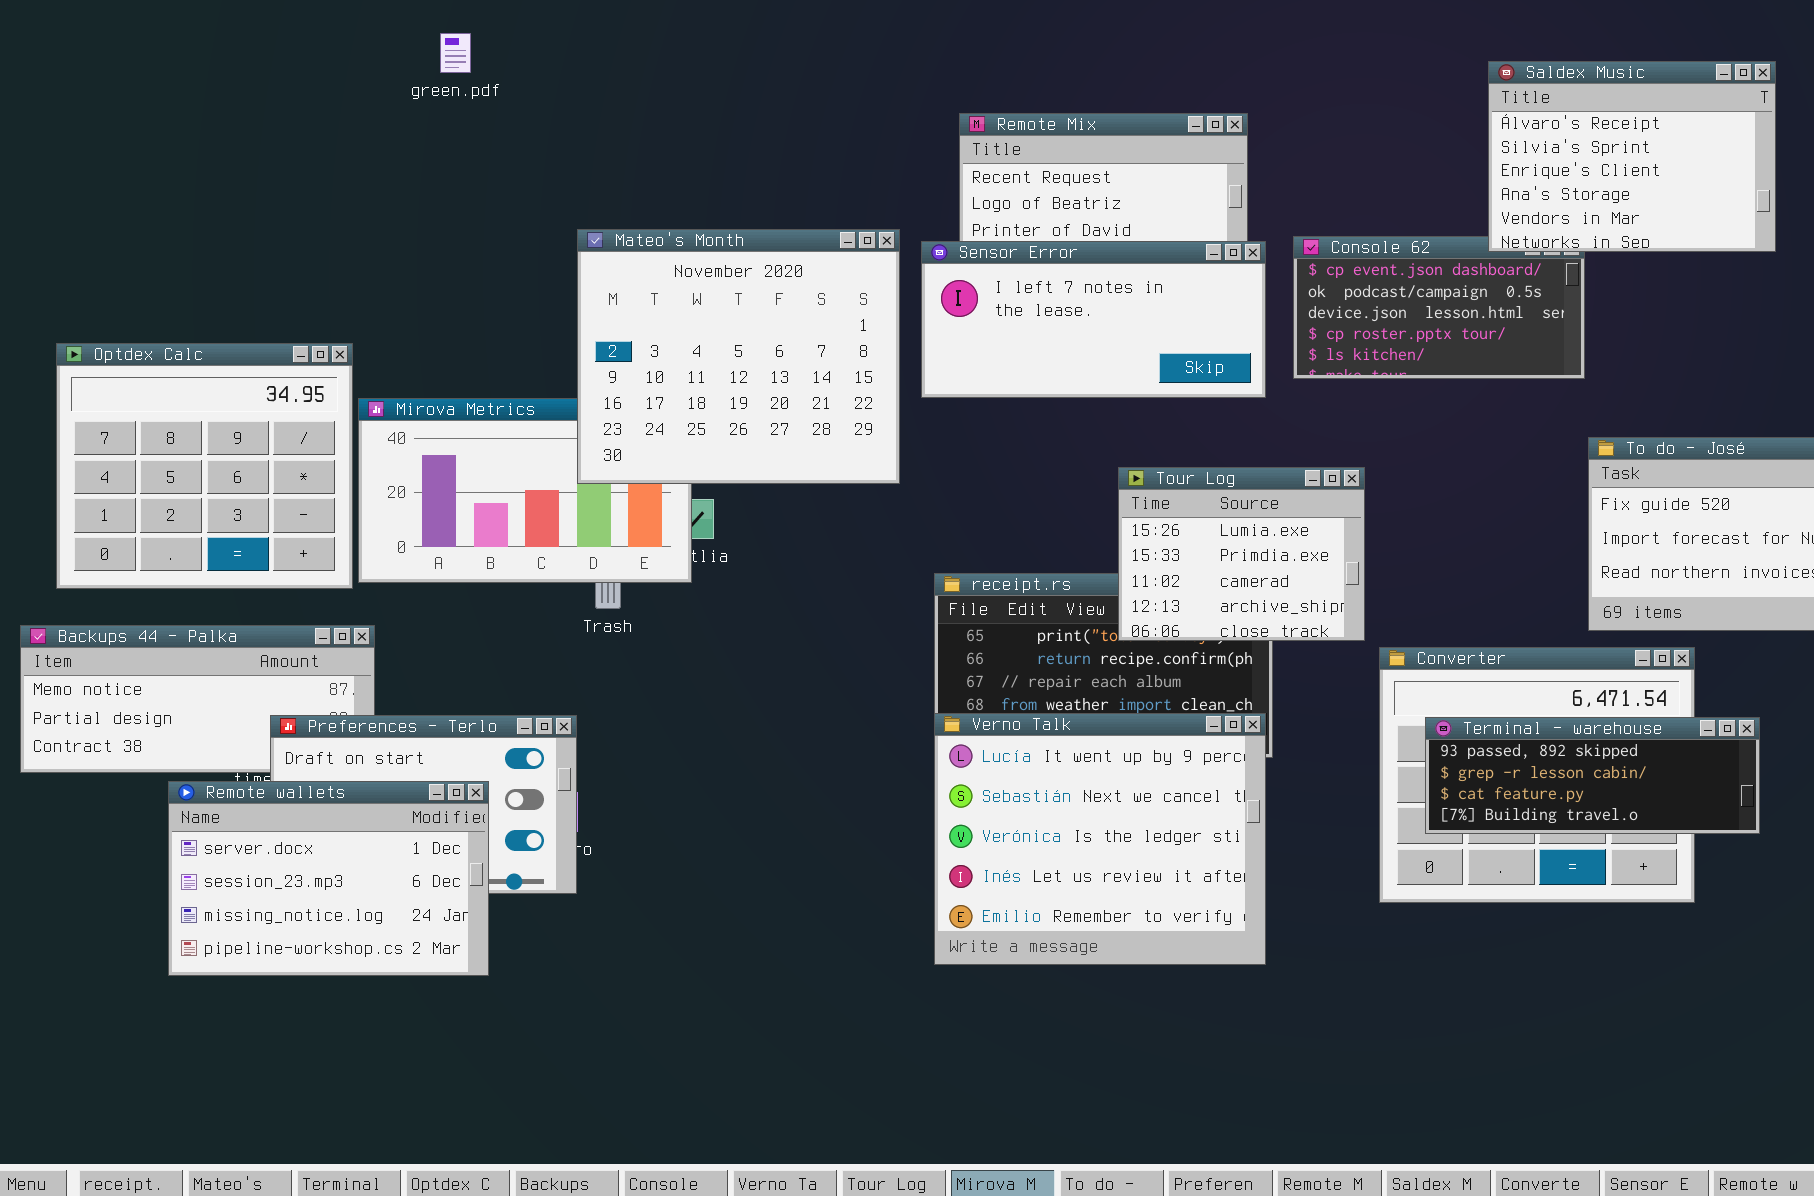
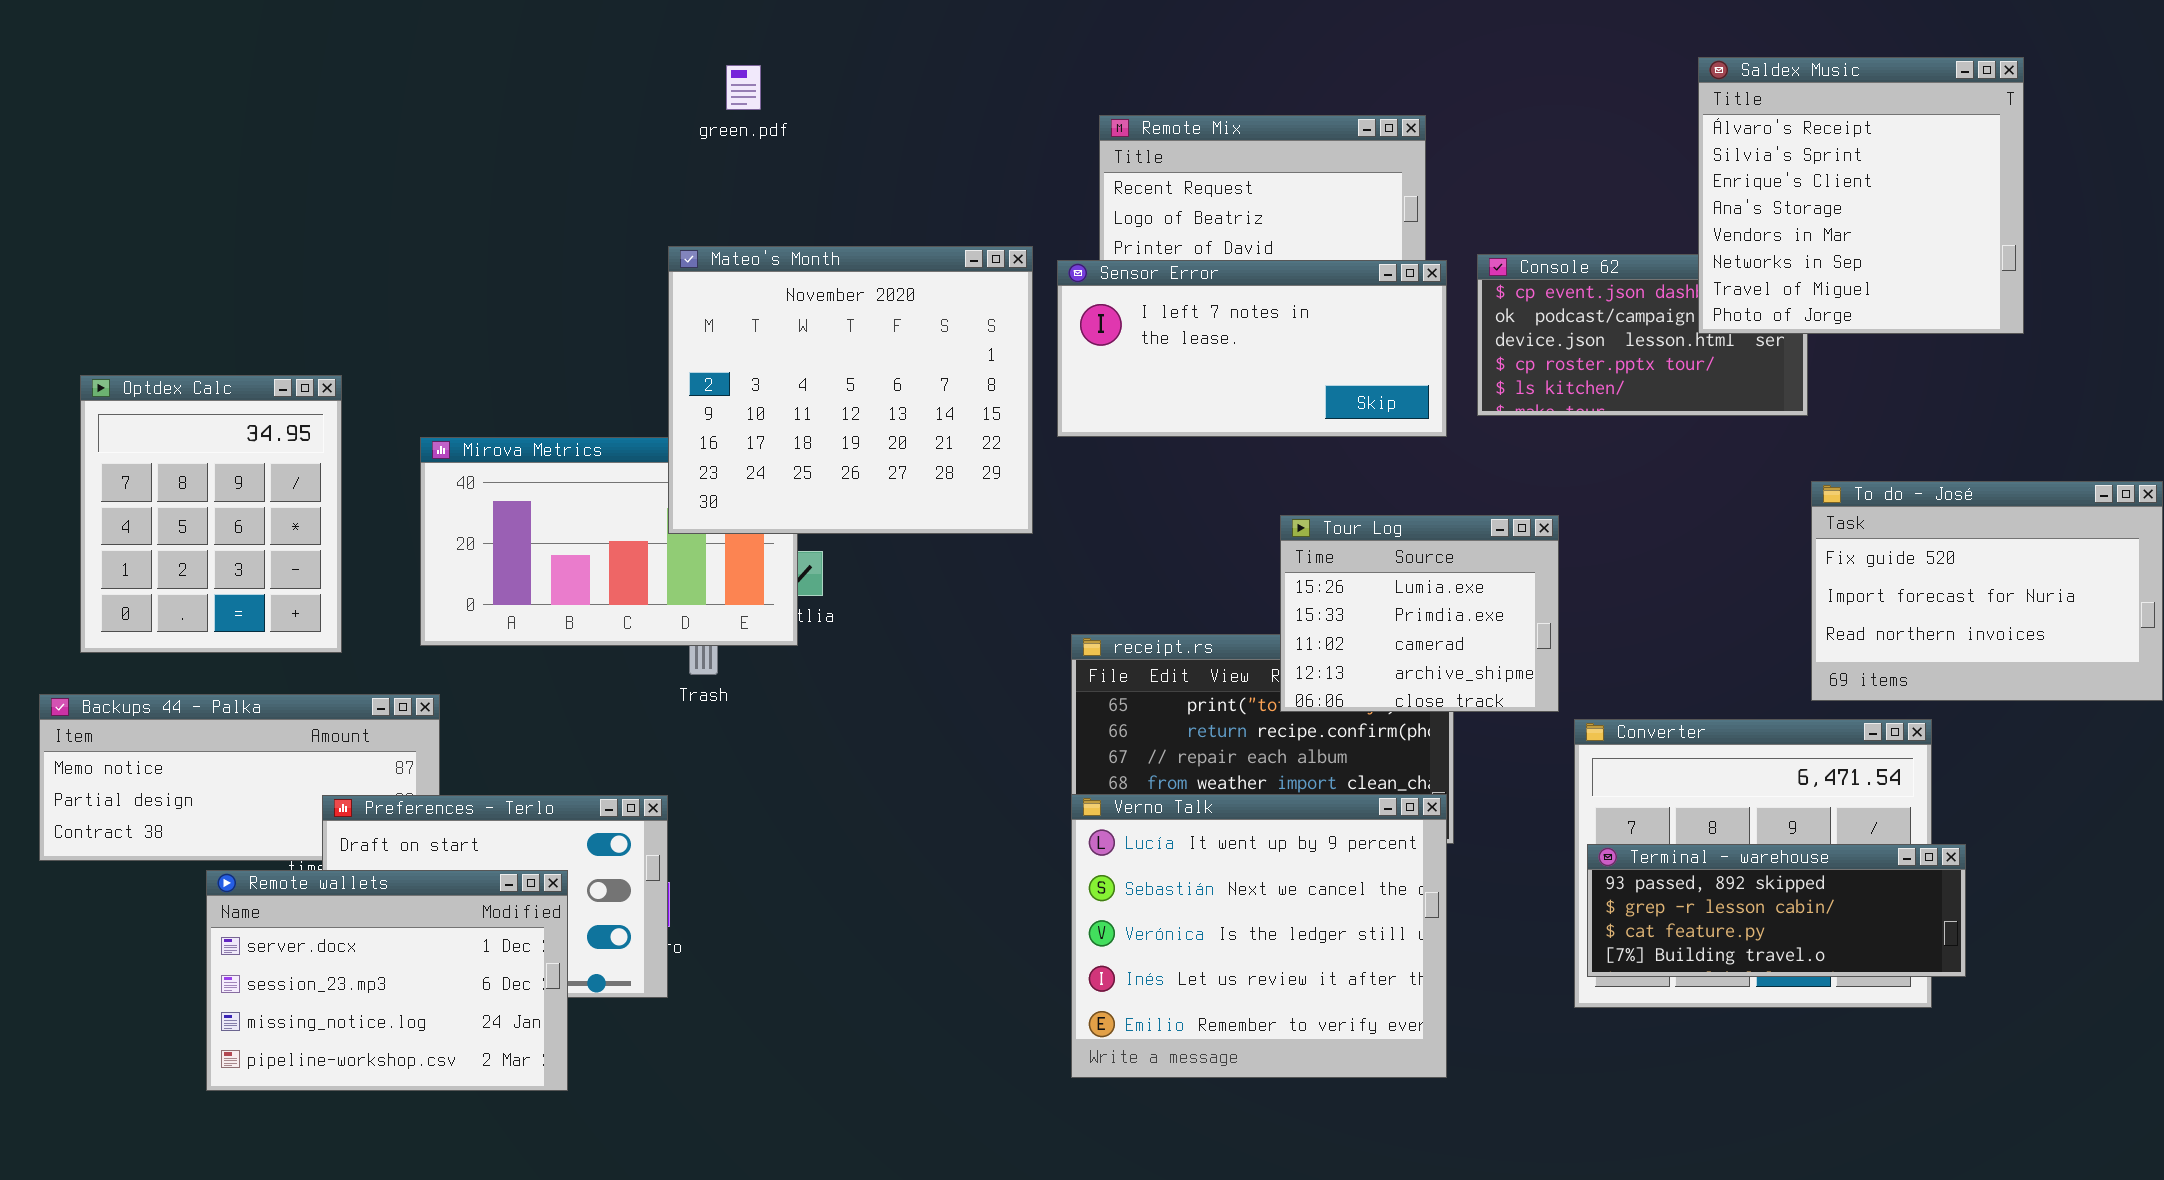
green.pdf: [440,33,471,73] -> [726,65,761,110], moved
Saldex Music: [1488,61,1776,252] -> [1698,57,2024,334], resized
Optdex Calc: [56,343,353,589] -> [80,375,342,653], resized
Terminal - warehouse: [1425,717,1760,834] -> [1587,844,1966,977], moved

